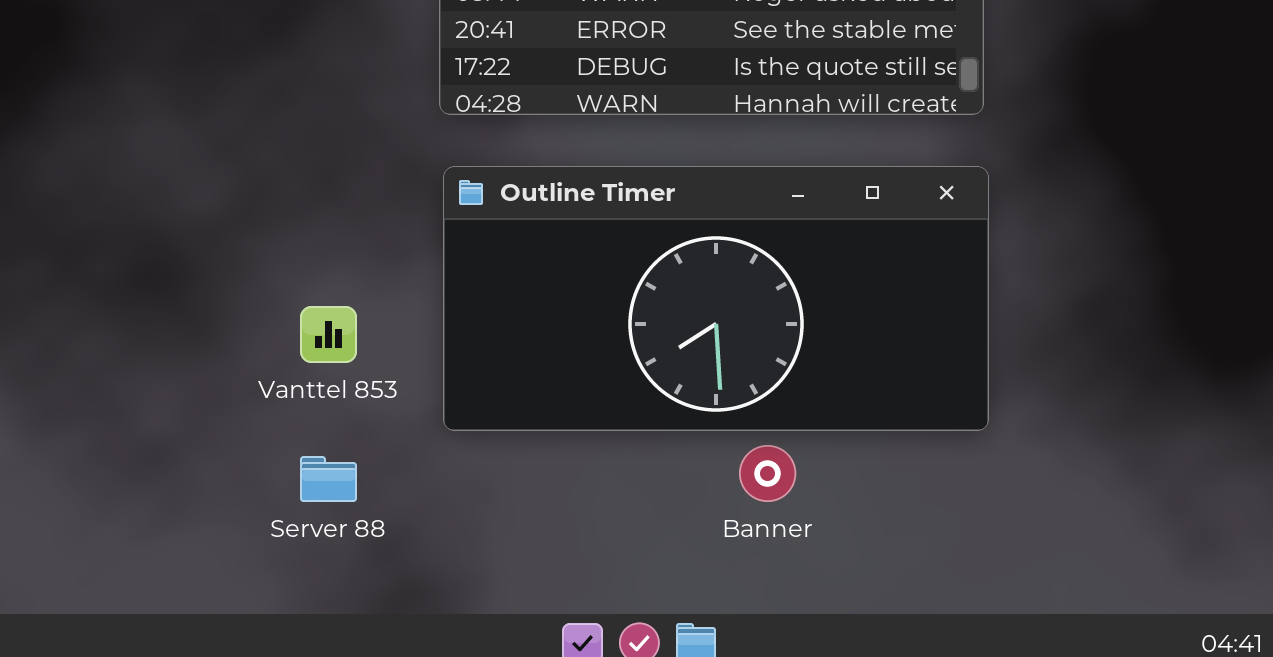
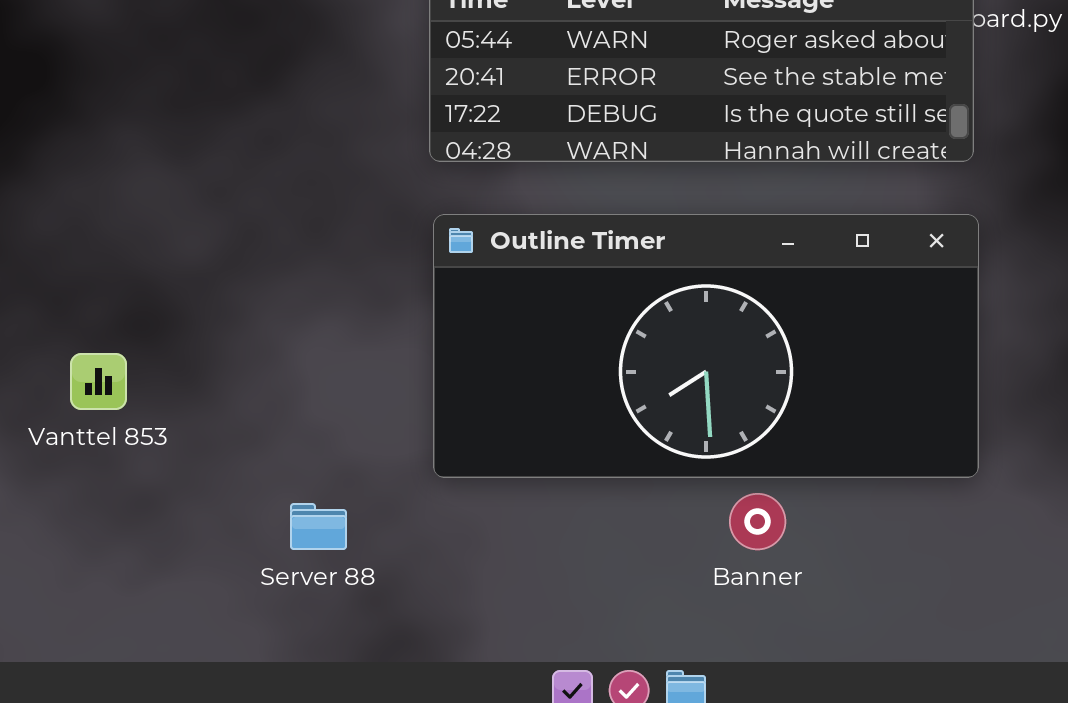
Vanttel 853: [300,306,357,363] -> [70,353,127,410], moved

